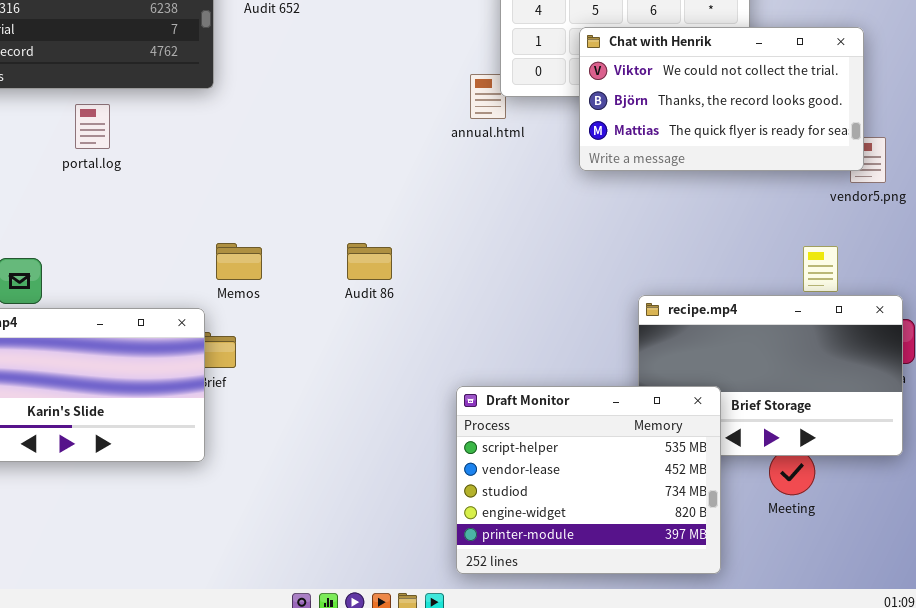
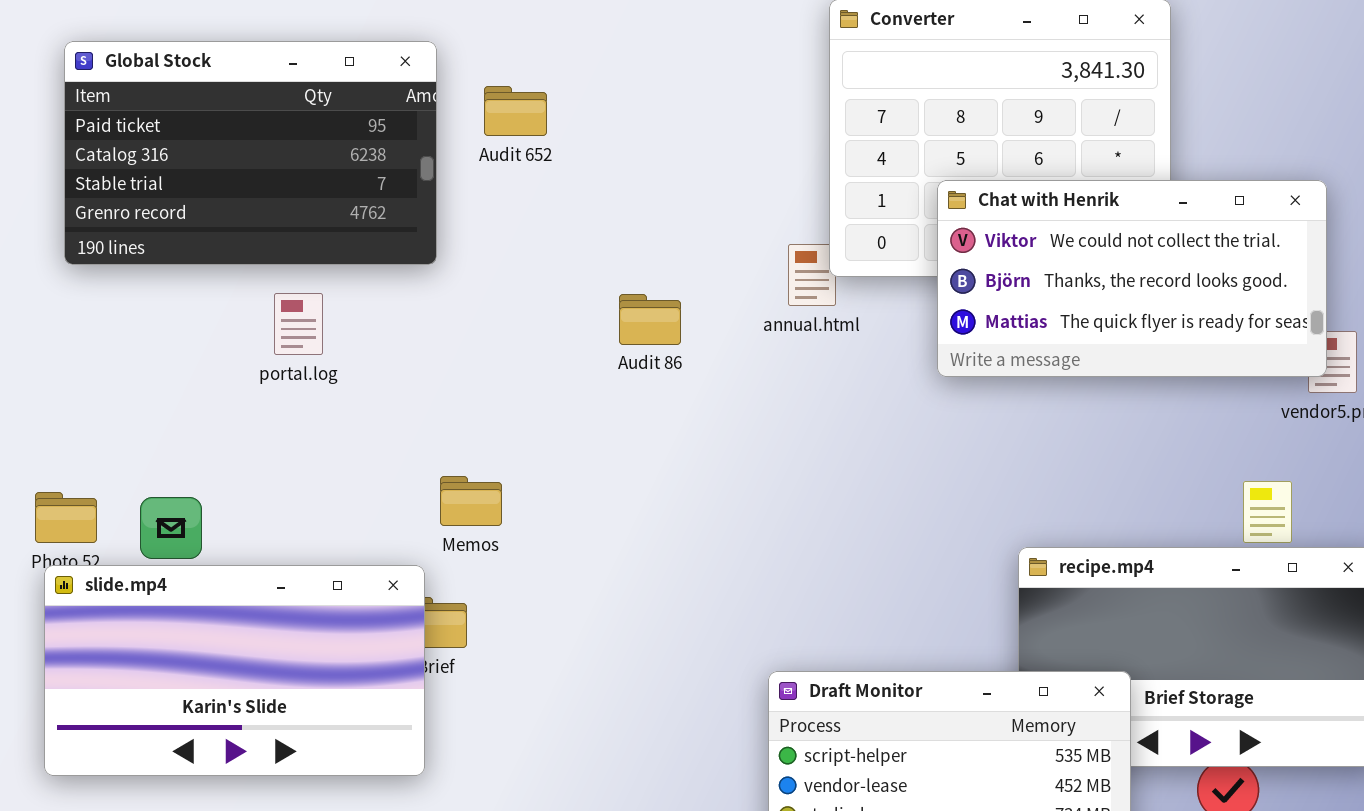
portal.log: [75,104,110,149] -> [274,293,323,355], moved
Audit 86: [347,243,392,280] -> [619,294,681,345], moved

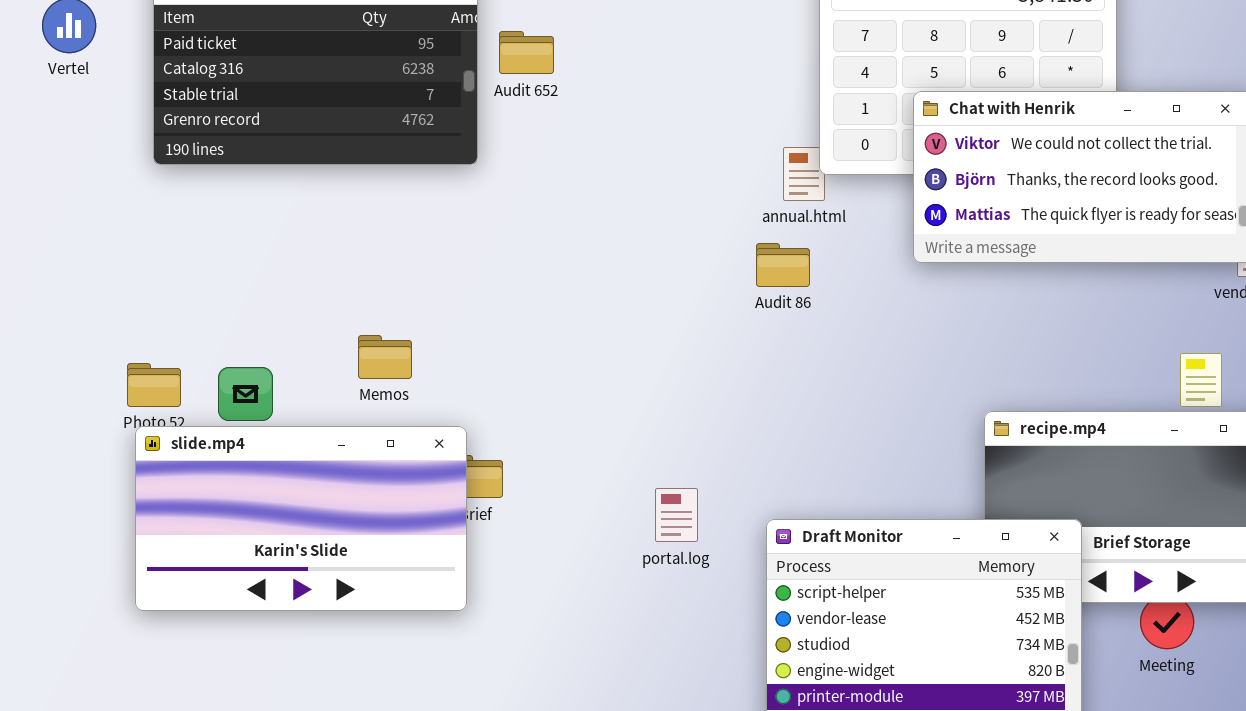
Audit 652: [484,86,547,136] -> [499,31,554,74], moved
portal.log: [274,293,323,355] -> [655,488,698,542], moved
Audit 86: [619,294,681,345] -> [756,243,810,287], moved
Memos: [440,476,502,526] -> [358,335,412,379], moved

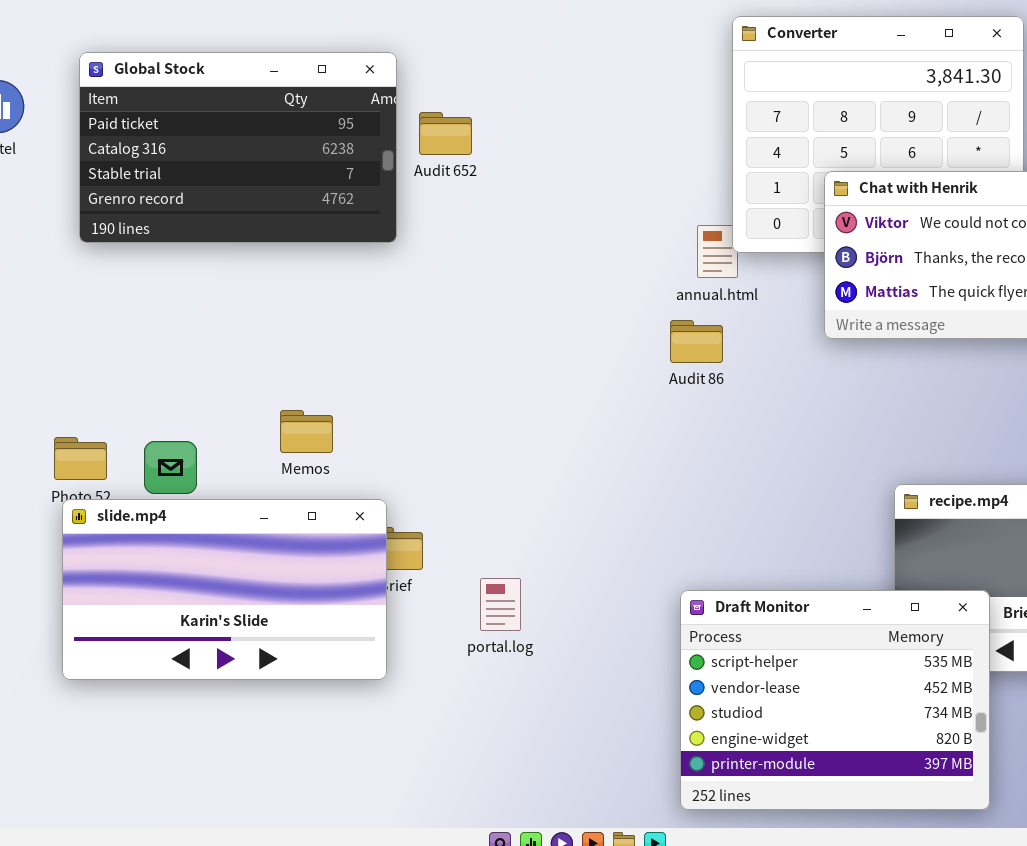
portal.log: [655,488,698,542] -> [480,578,521,631], moved

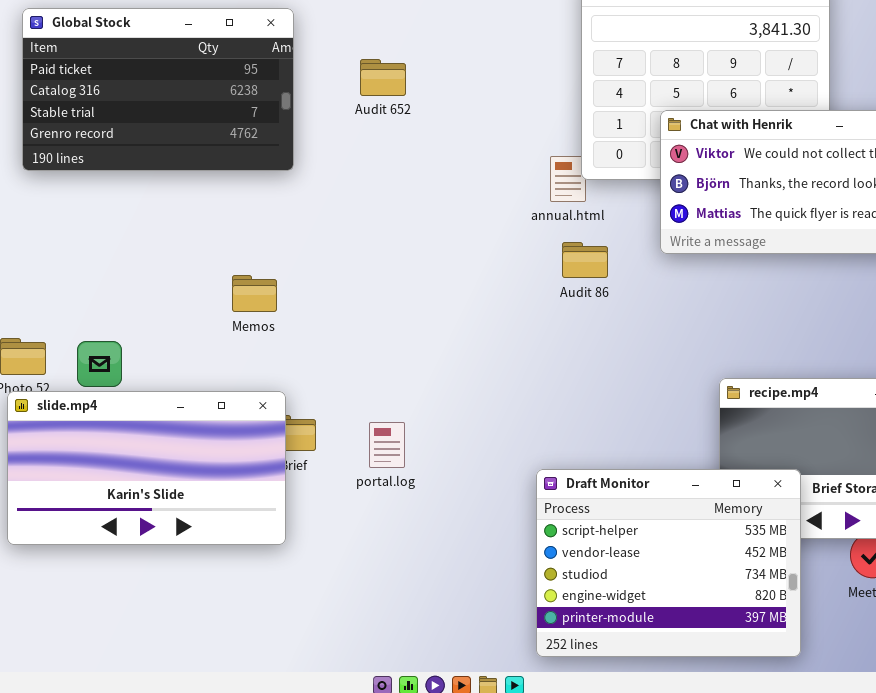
Audit 652: [419,112,472,155] -> [360,59,406,96], moved
Audit 86: [670,320,723,363] -> [562,242,608,278], moved
Memos: [280,410,333,453] -> [232,275,277,312], moved
portal.log: [480,578,521,631] -> [369,422,405,468], moved

